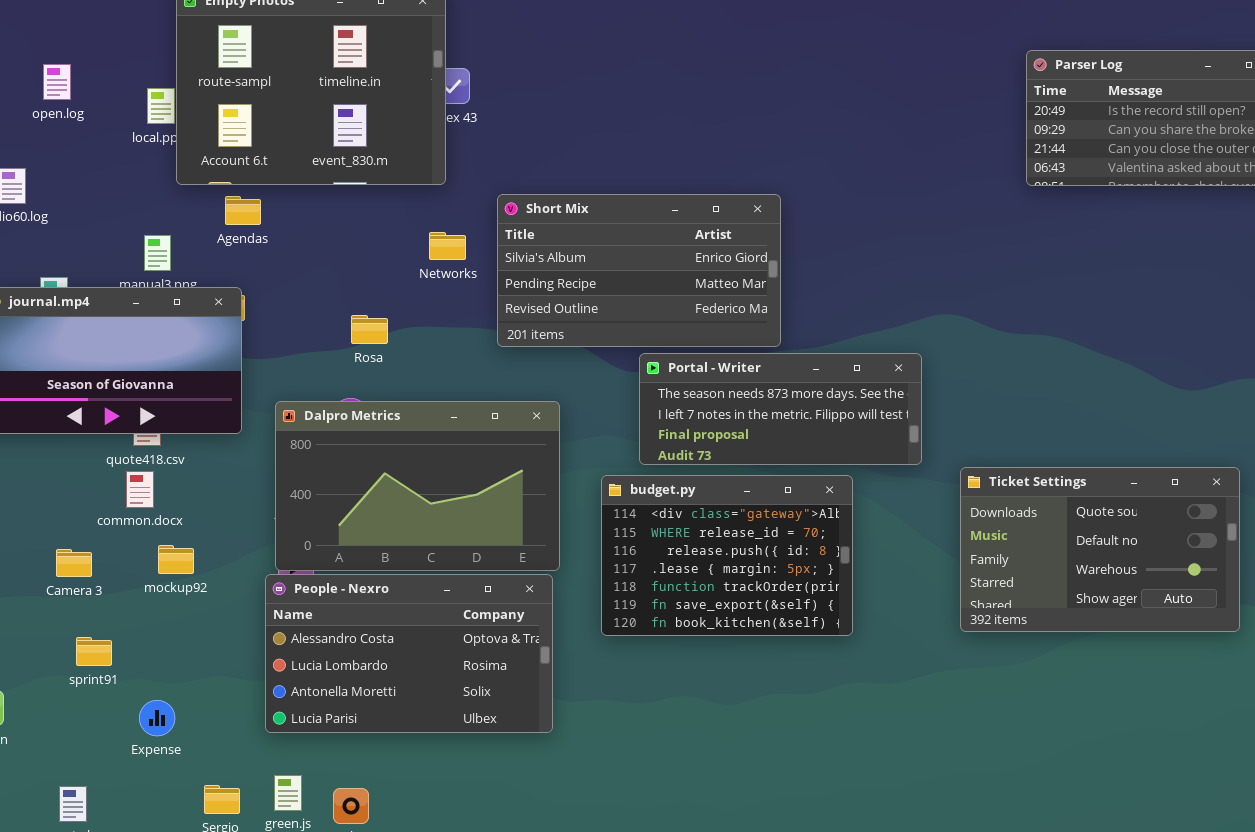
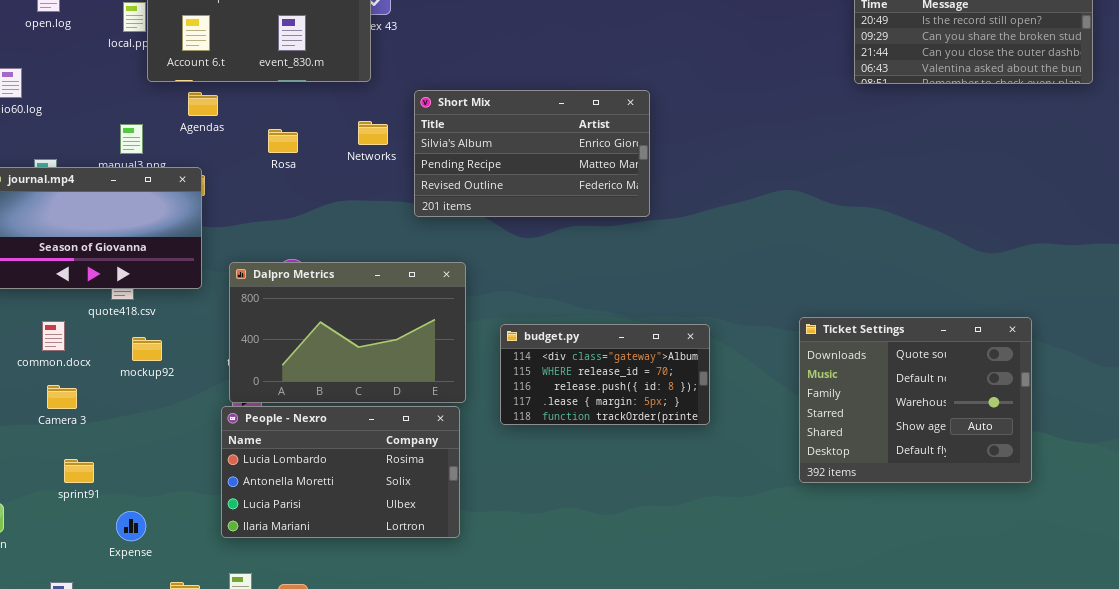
Rosa: [351,315,388,344] -> [268,129,298,153], moved
Portal - Writer: [639,353,922,465] -> none, closed
Ticket Settings: [960,467,1240,632] -> [799,317,1032,483], resized
common.docx: [126,471,154,508] -> [42,321,65,351], moved
budget.py: [601,475,853,636] -> [500,324,710,425], resized
mockup92: [158,545,194,574] -> [132,337,162,361], moved
People - Nexro: [265,574,553,733] -> [221,406,460,538], scrolled down 1 row

